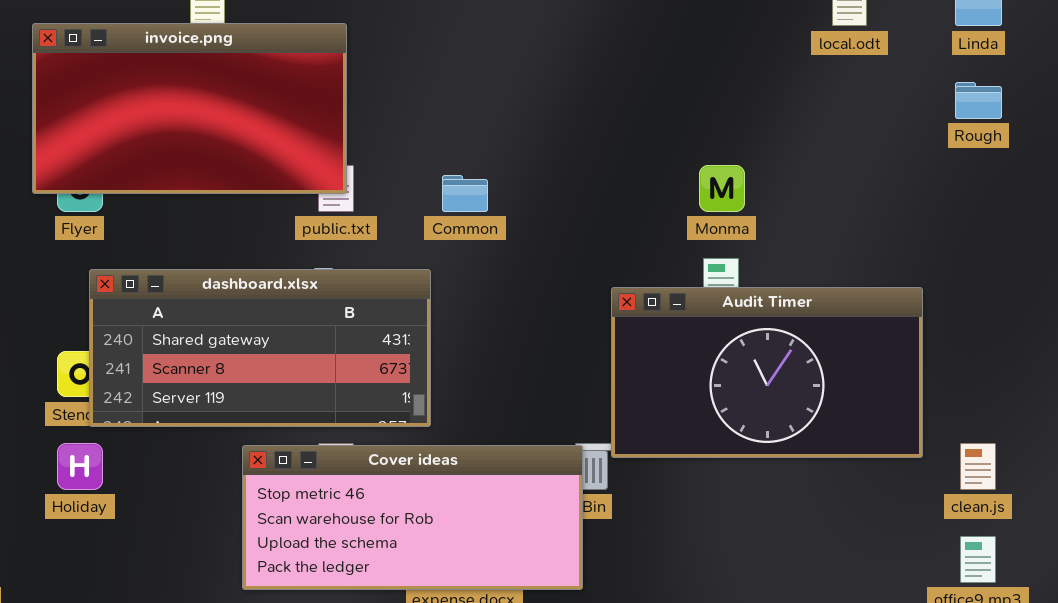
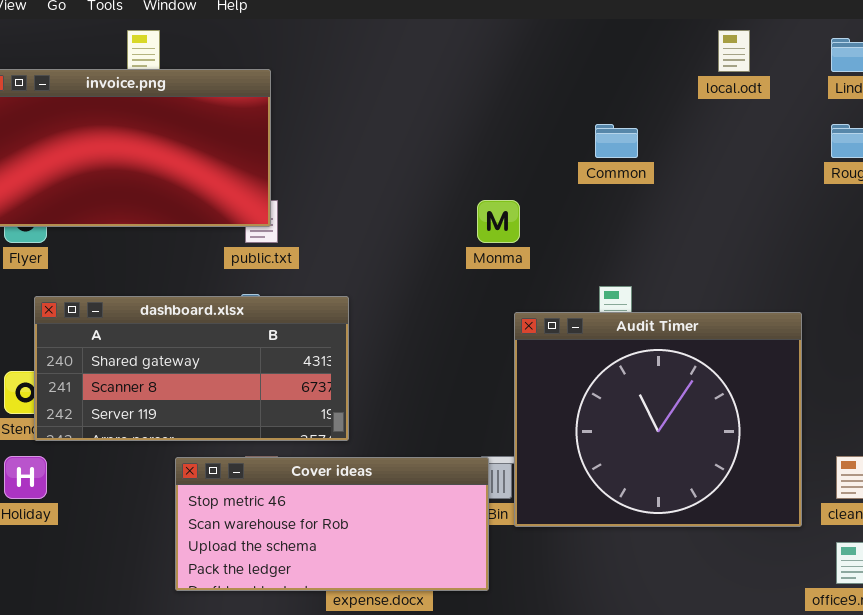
Monma: [699,165,745,212] -> [477,200,520,243], moved
Common: [442,175,488,212] -> [595,124,638,158], moved
Audit Timer: [611,287,923,458] -> [514,312,802,527], resized

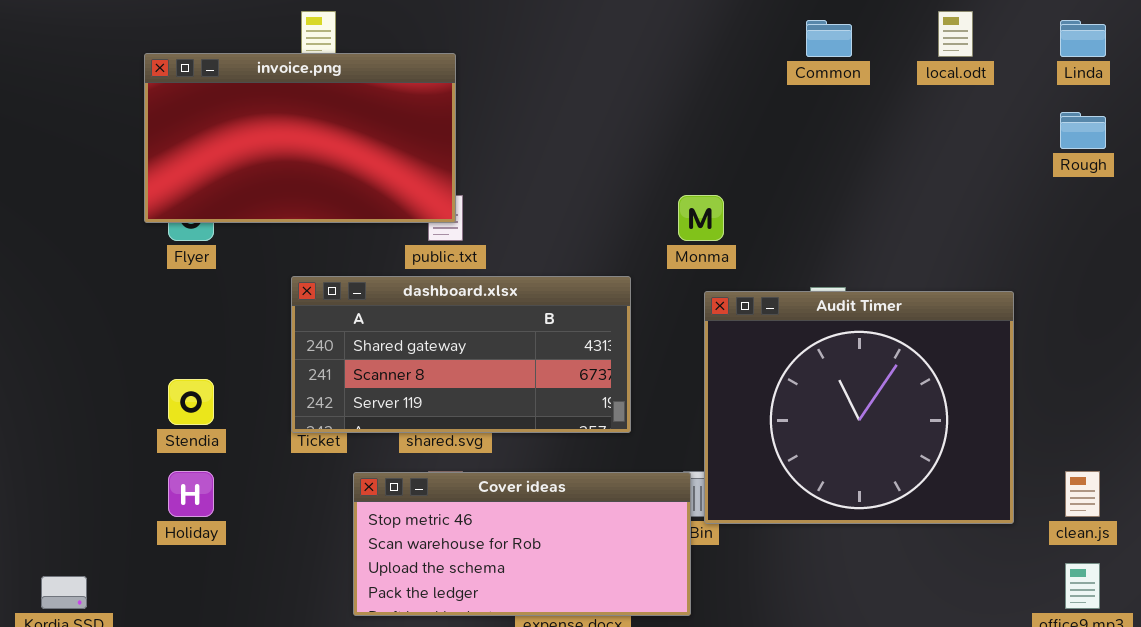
Common: [595,124,638,158] -> [806,20,852,57], moved
dashboard.xlsx: [34,296,349,441] -> [291,276,631,433], moved
Audit Timer: [514,312,802,527] -> [704,291,1014,524], moved

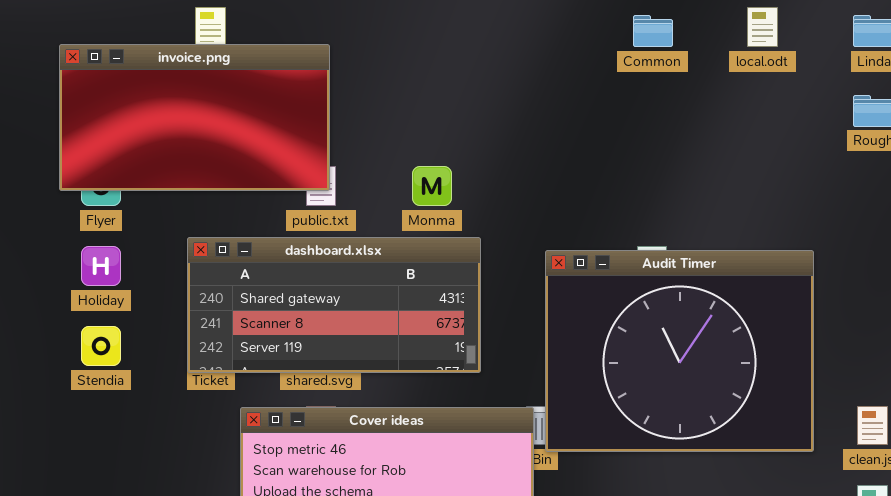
Monma: [678,195,724,241] -> [412,166,452,206], moved
Holiday: [168,471,214,517] -> [81,246,121,286], moved

